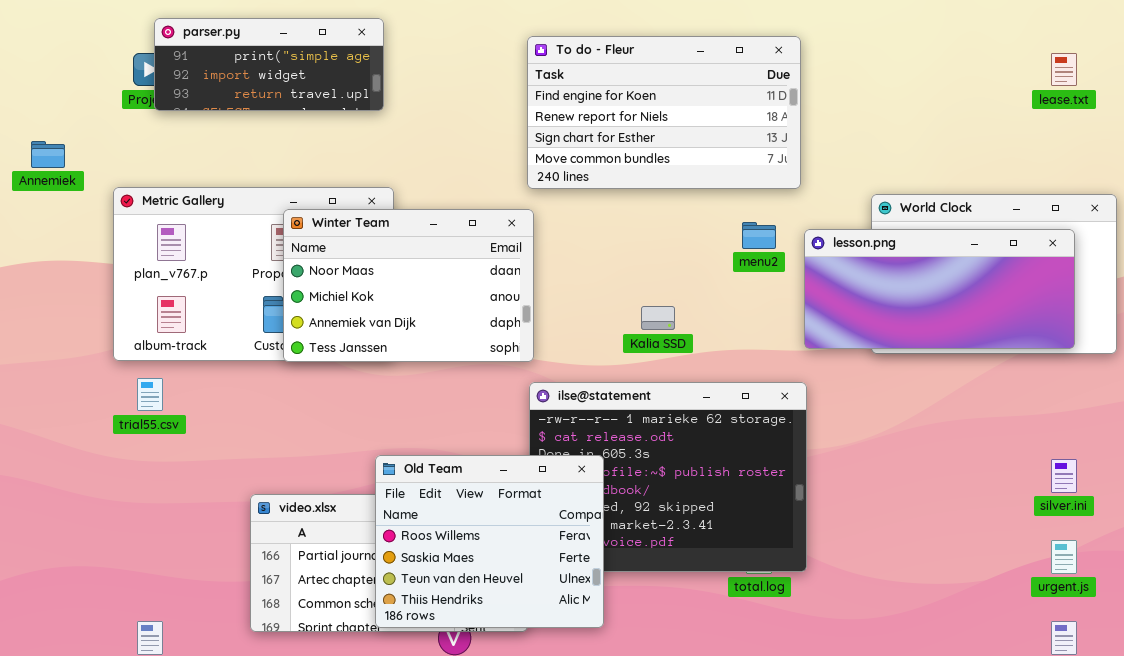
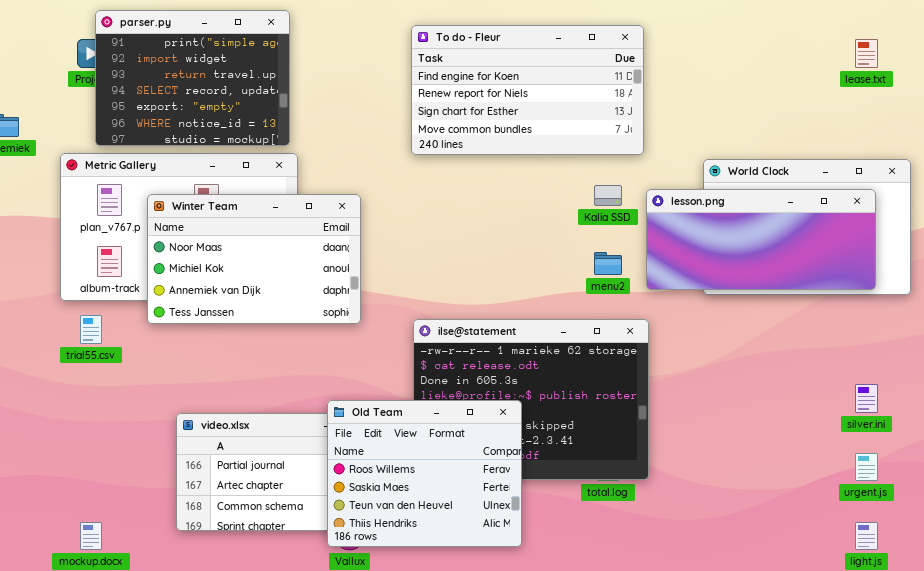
parser.py: [154,18,384,111] -> [95,10,290,146], resized
Winter Team: [283,209,534,362] -> [147,194,361,324], moved
menu2: [742,222,776,249] -> [594,252,622,275], moved
Kalia SSD: [641,306,675,330] -> [594,185,622,206], moved
Old Team: [375,455,604,628] -> [327,400,522,547], moved

